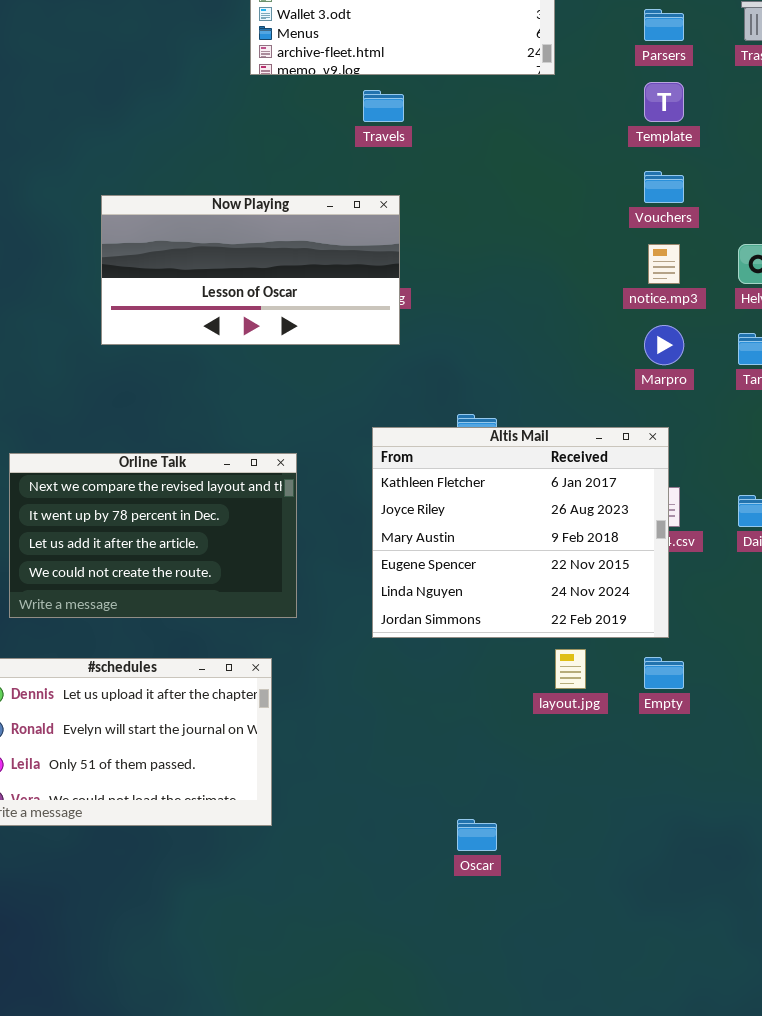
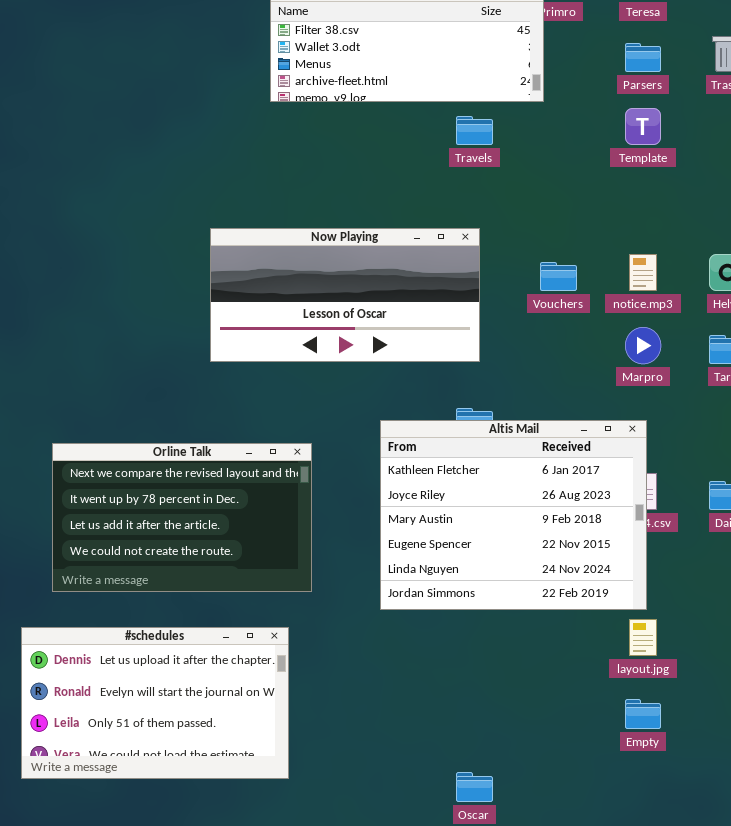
Travels: [363,90,404,122] -> [456,116,493,145], moved
Vouchers: [644,171,684,203] -> [540,262,577,291], moved
Now Playing: [101,195,400,345] -> [210,228,480,362], moved
layout.jpg: [555,649,586,689] -> [629,619,657,656], moved
Empty: [644,657,684,689] -> [625,699,661,729], moved

